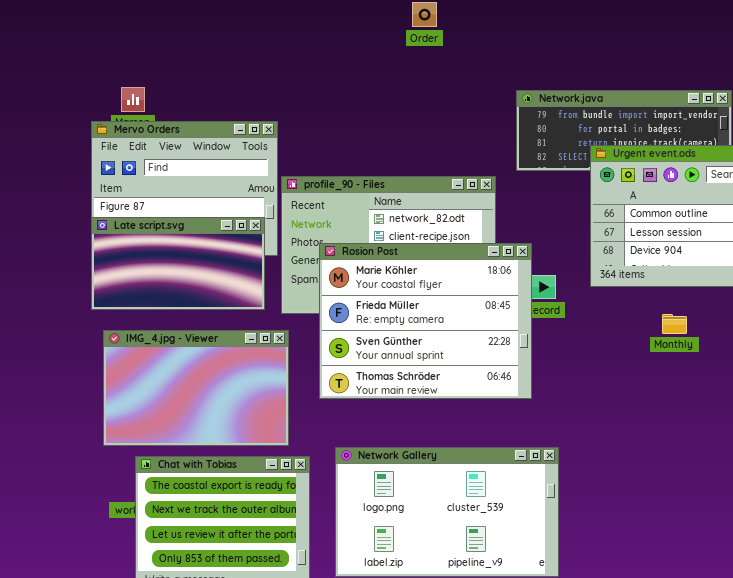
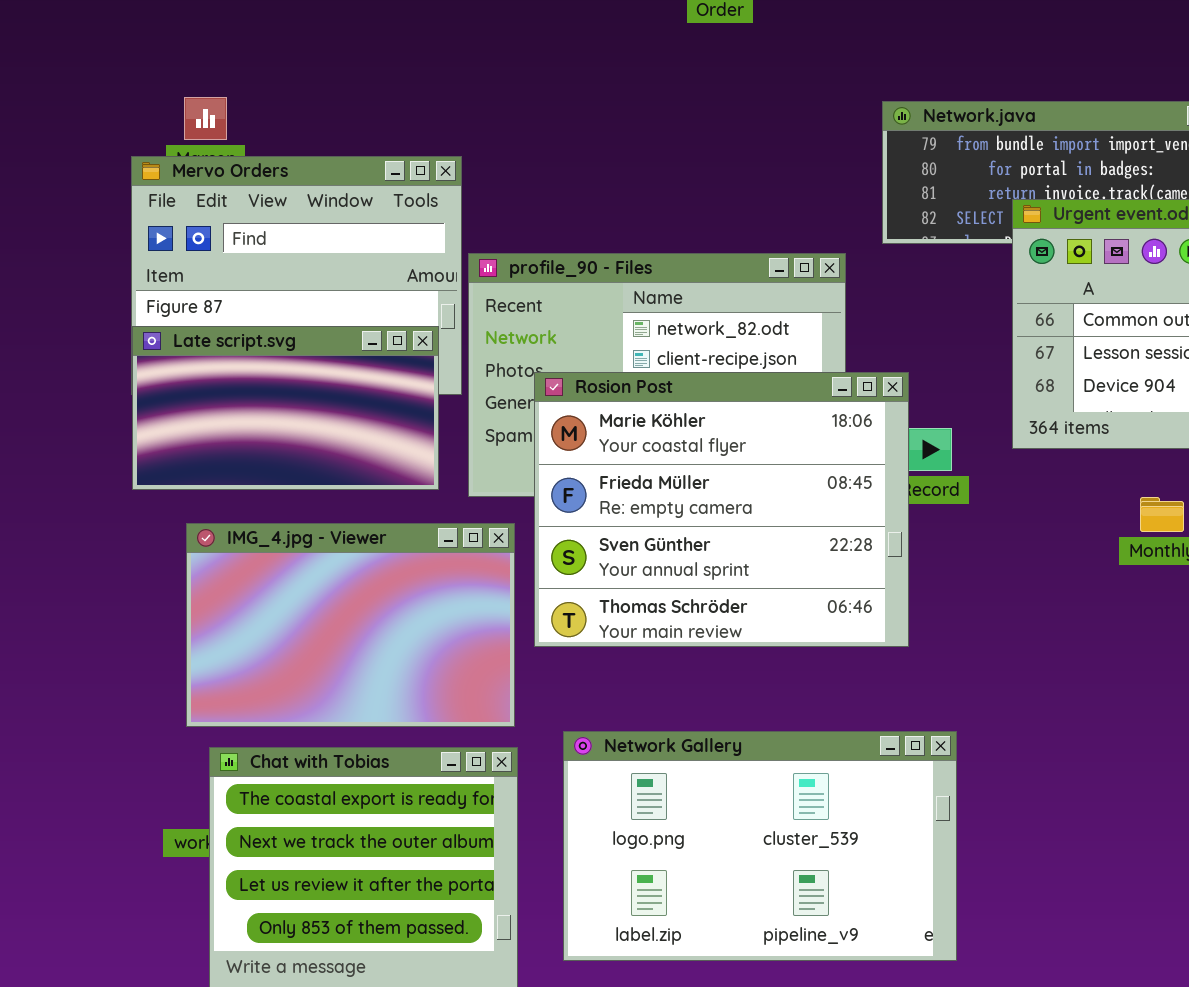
IMG_4.jpg - Viewer: [103,330,289,446] -> [186,523,515,727], moved

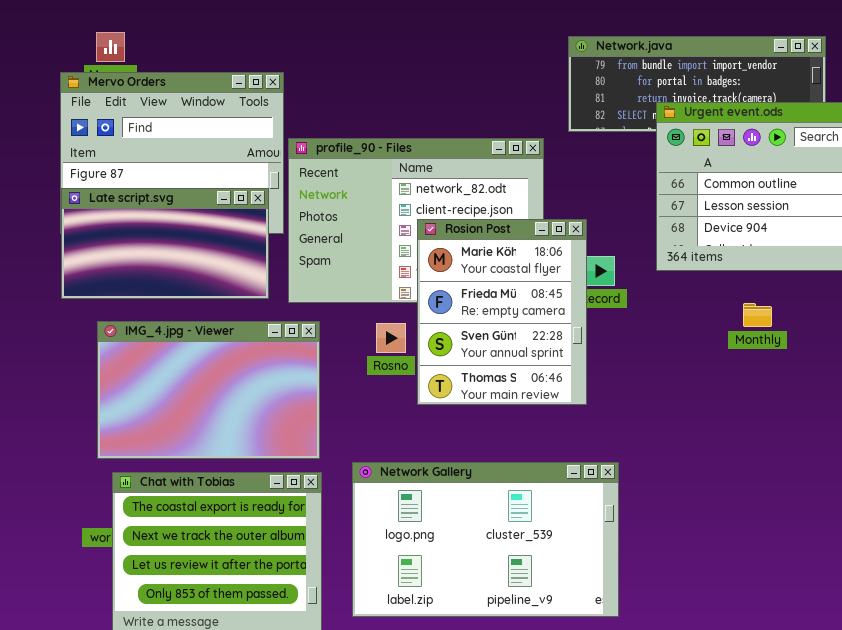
Rosion Post: [534,372,909,647] -> [417,219,587,405], resized

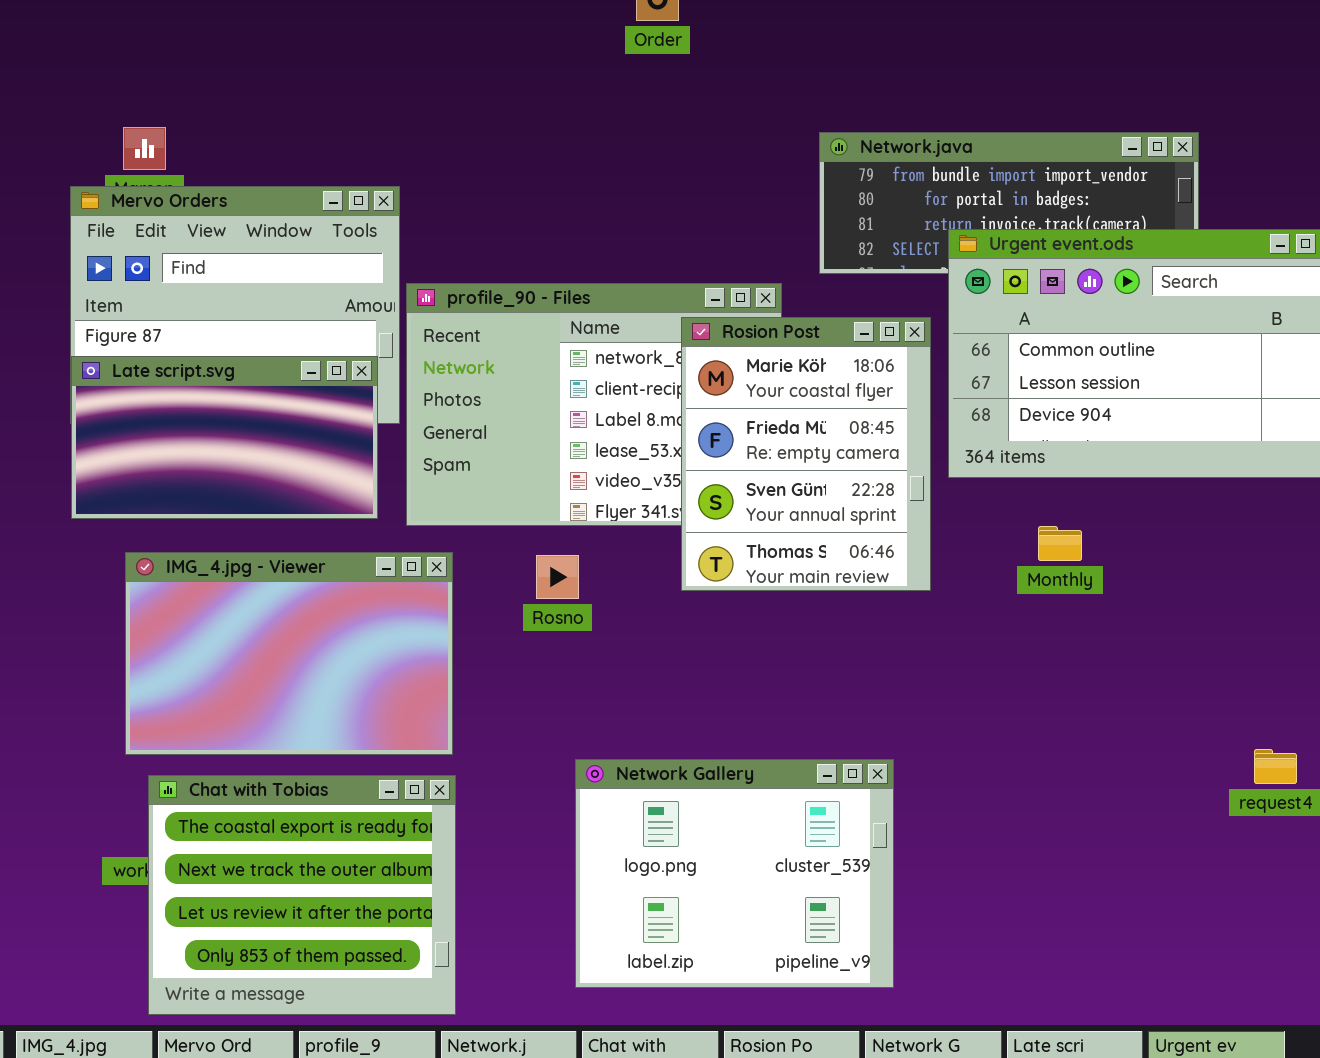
Rosion Post: [417,219,587,405] -> [681,317,931,591], moved
Monthly: [743,303,772,327] -> [1038,526,1082,561], moved
Network Gallery: [352,462,619,617] -> [575,759,894,988], resized

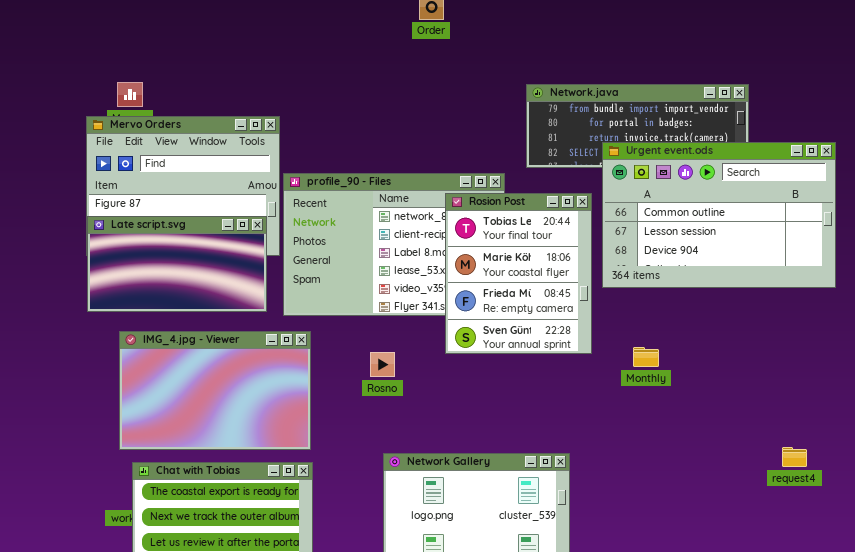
Rosion Post: [681,317,931,591] -> [445,193,592,354], scrolled up 1 row
Monthly: [1038,526,1082,561] -> [633,347,659,367], moved
Rosno: [536,555,579,599] -> [370,352,395,377], moved

